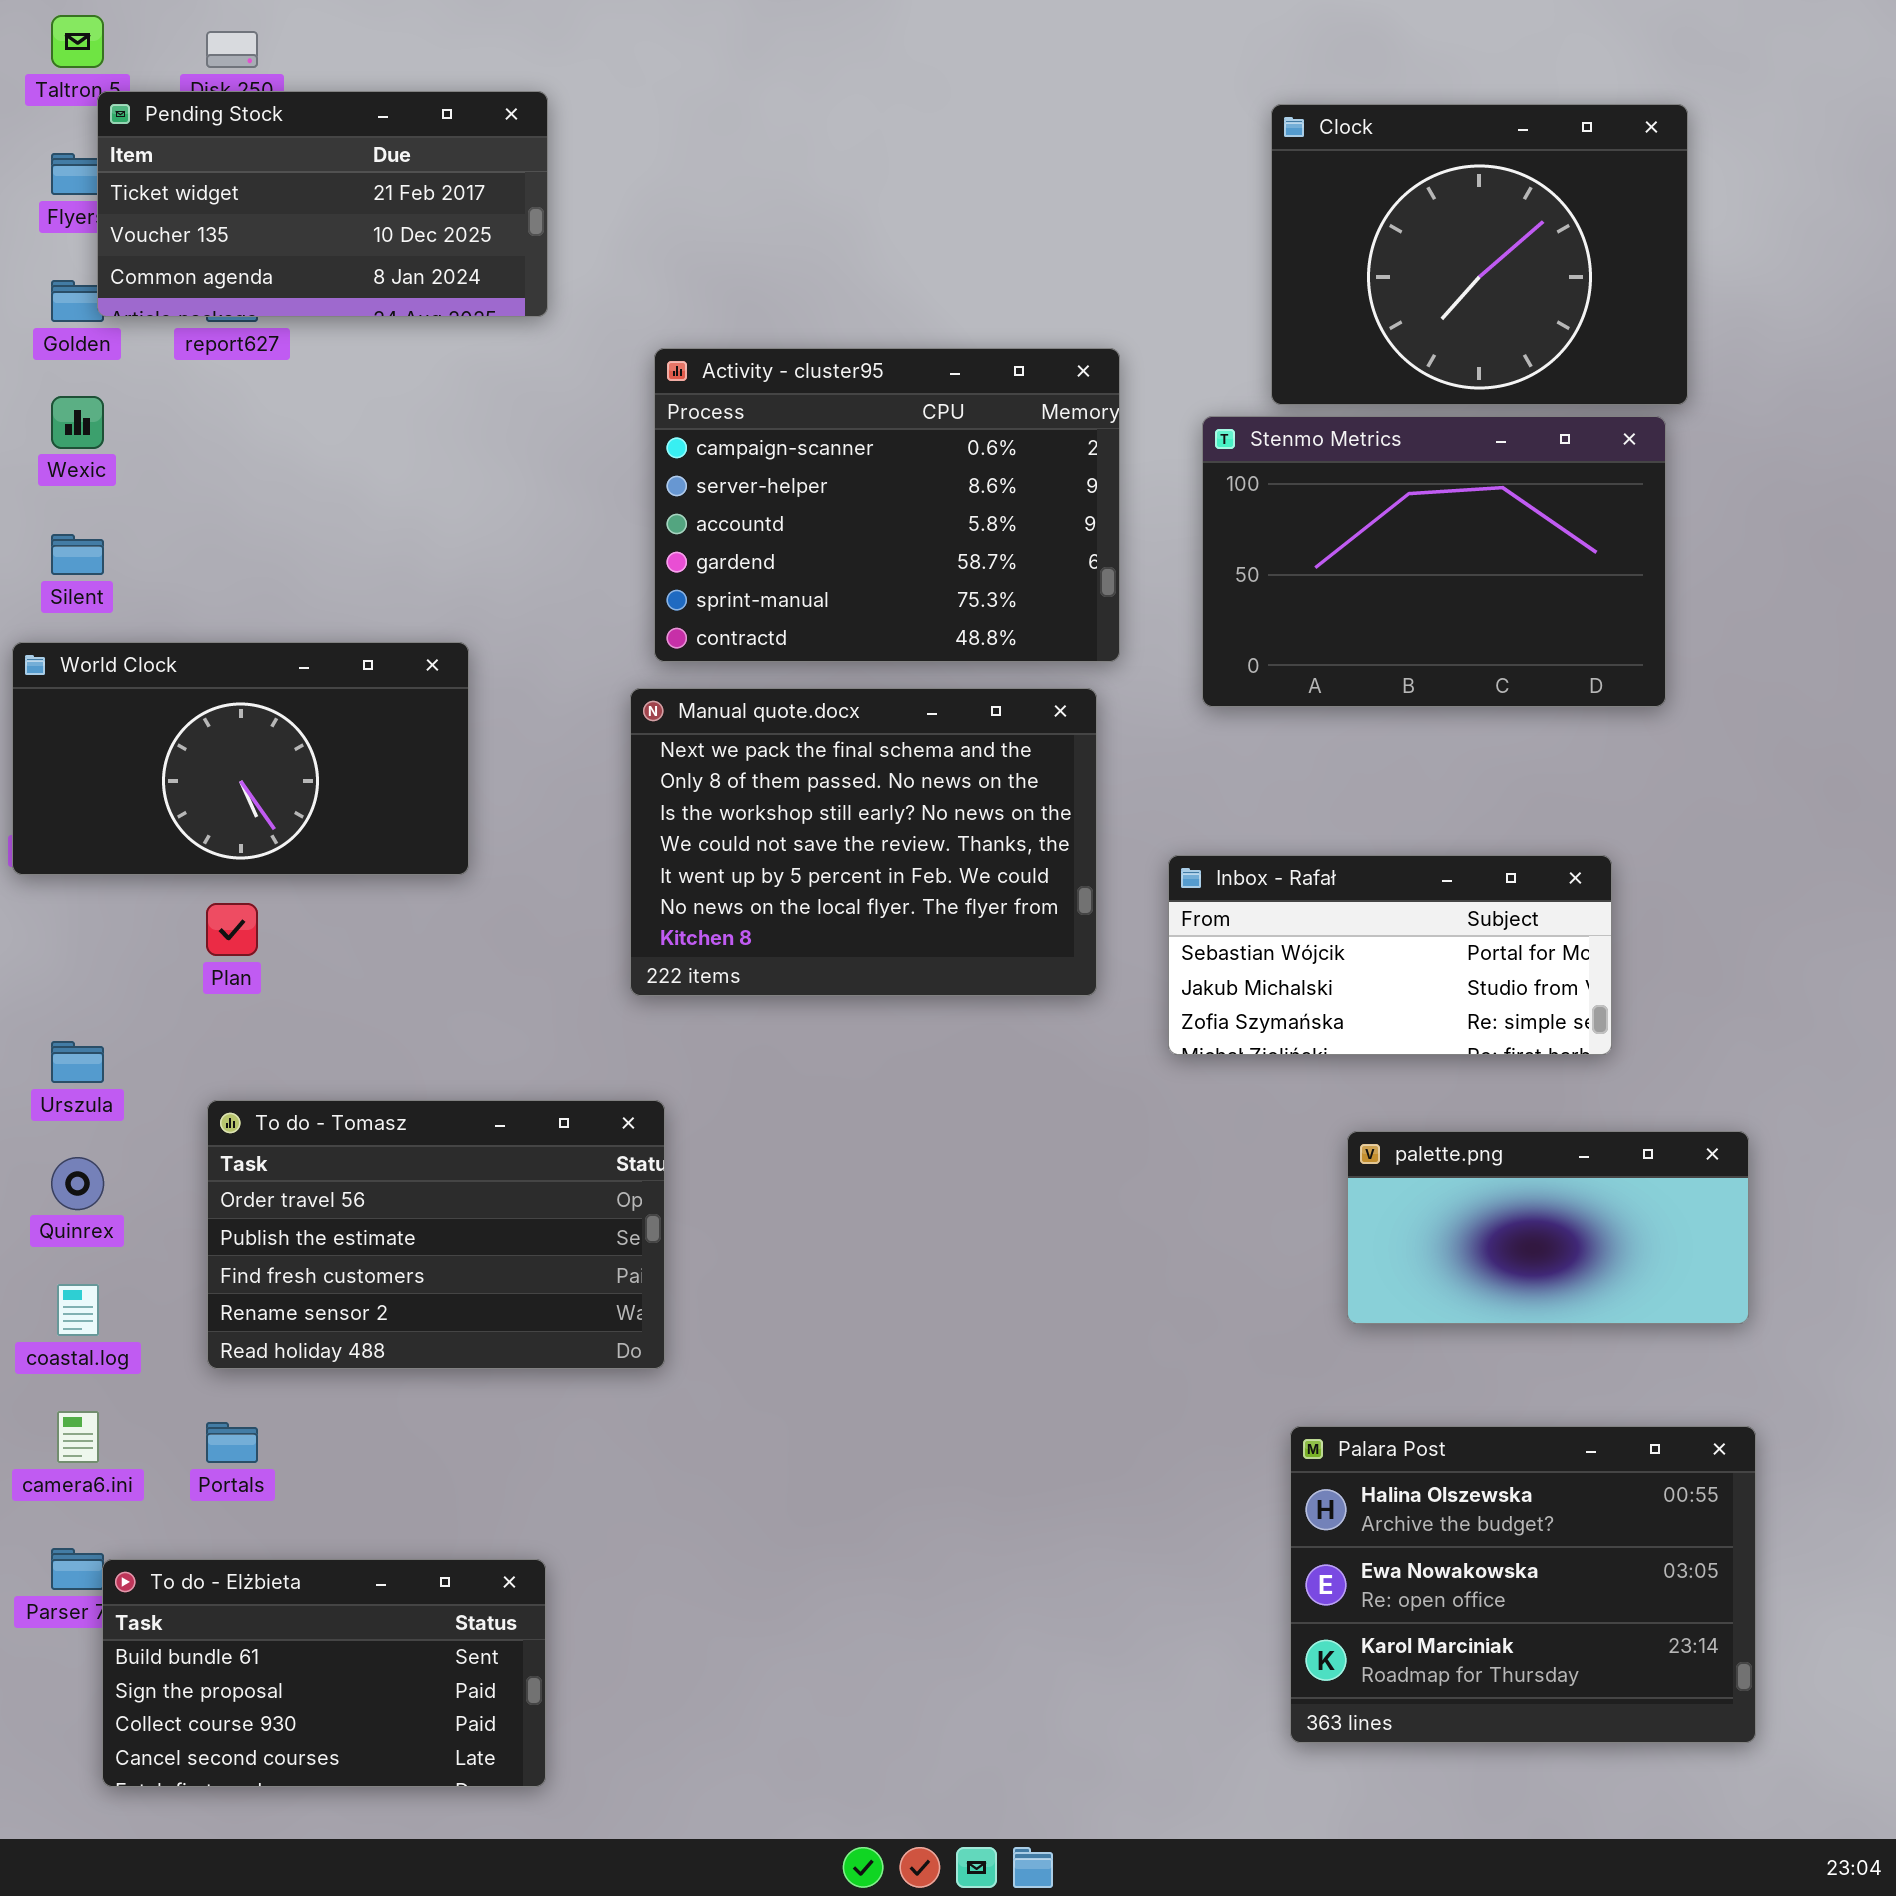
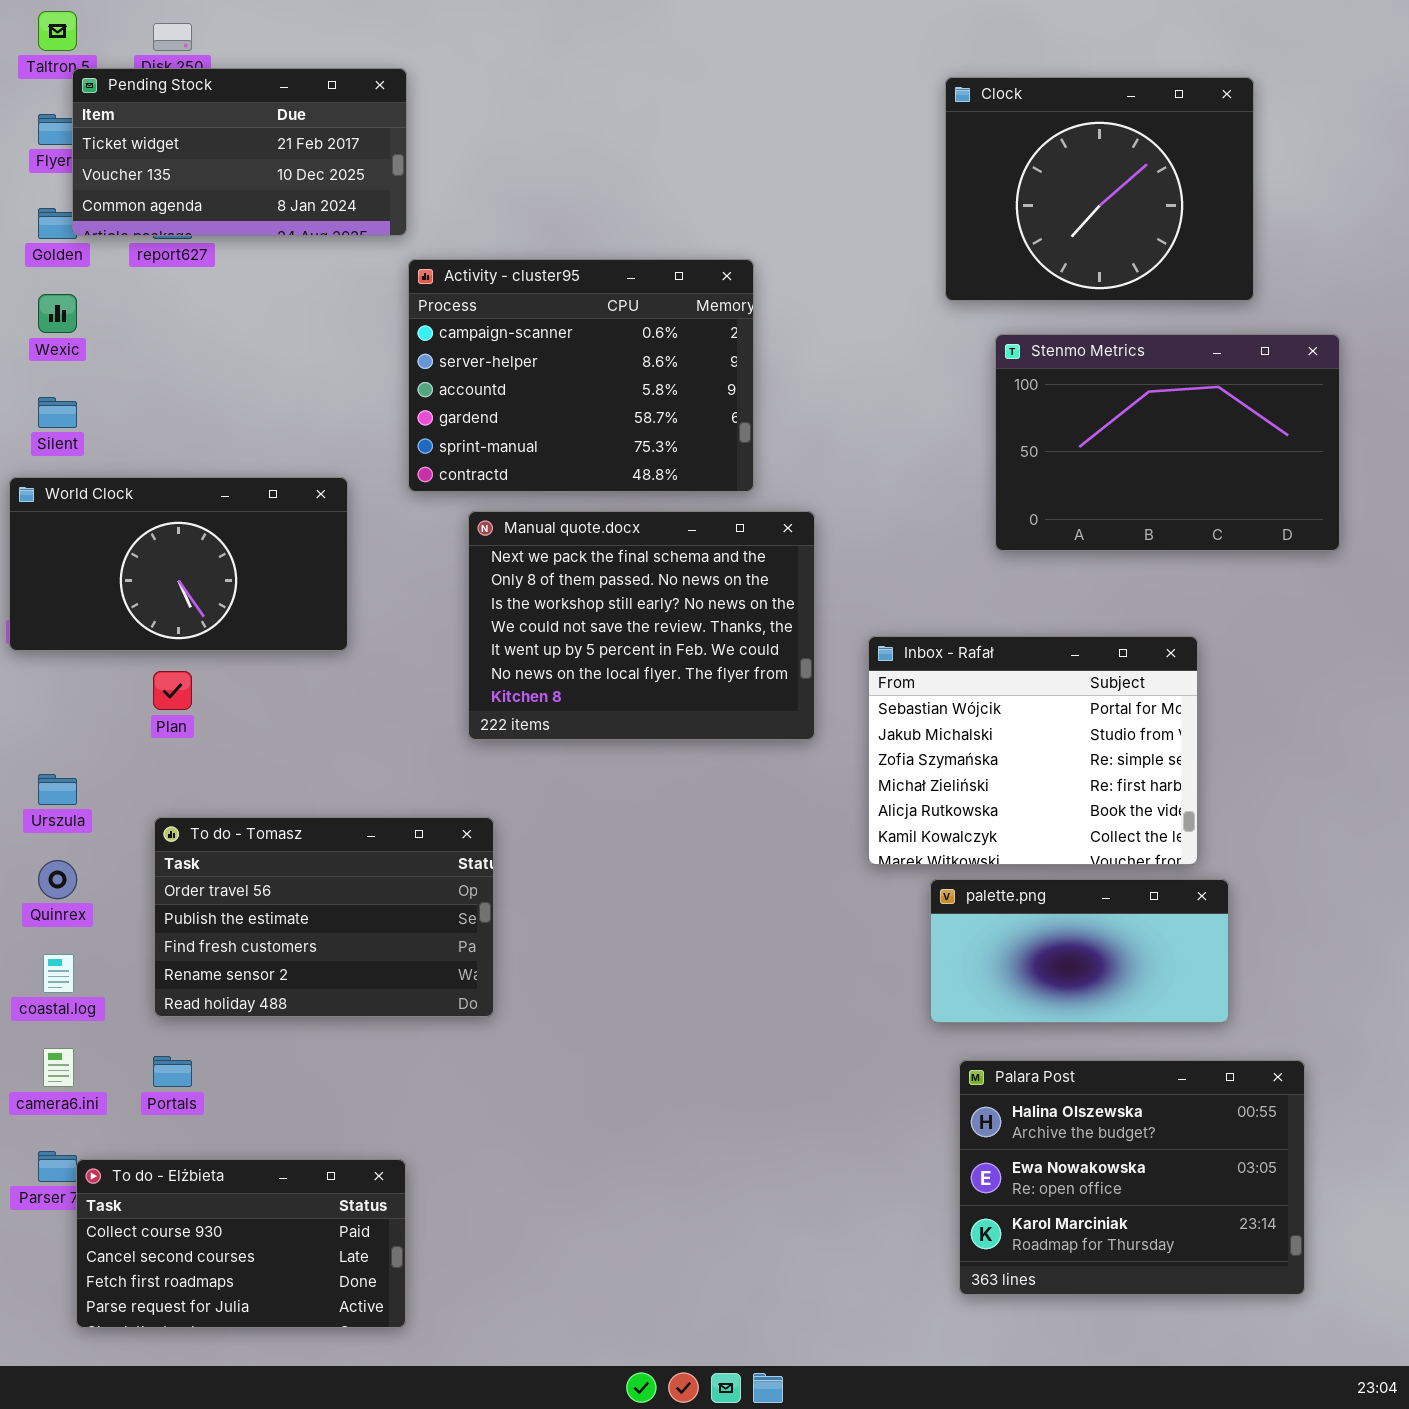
Activity - cluster95: [654,348,1120,662] -> [408,259,754,492], moved
Stenmo Metrics: [1202,416,1666,707] -> [995,334,1340,551], moved
Inbox - Rafał: [1168,855,1612,1055] -> [868,636,1198,865], resized
palette.png: [1347,1131,1749,1324] -> [930,879,1229,1023], moved
To do - Elżbieta: [102,1559,546,1787] -> [76,1159,406,1328], scrolled down 2 rows

